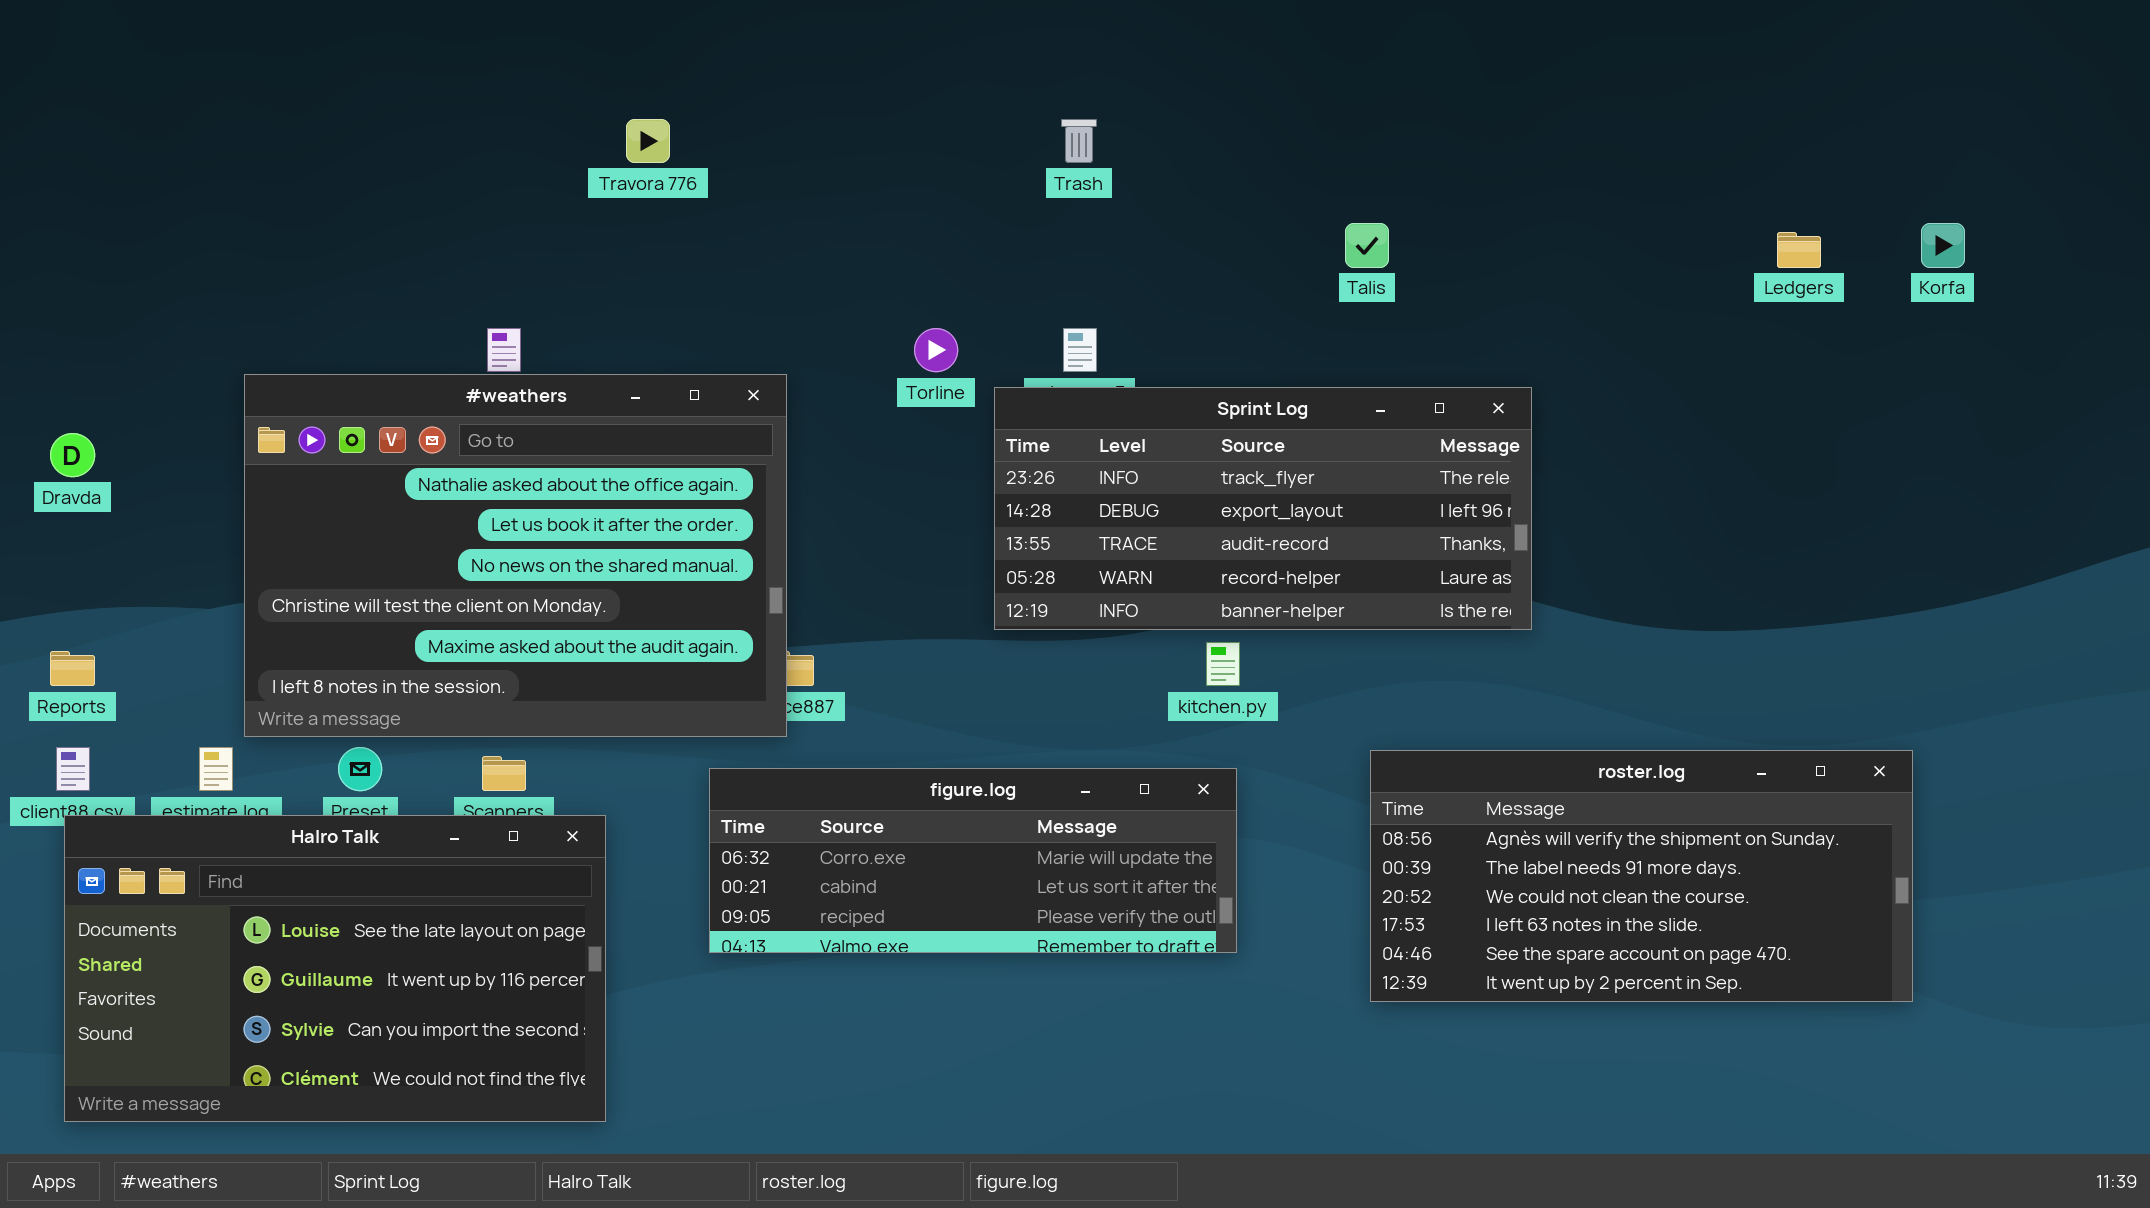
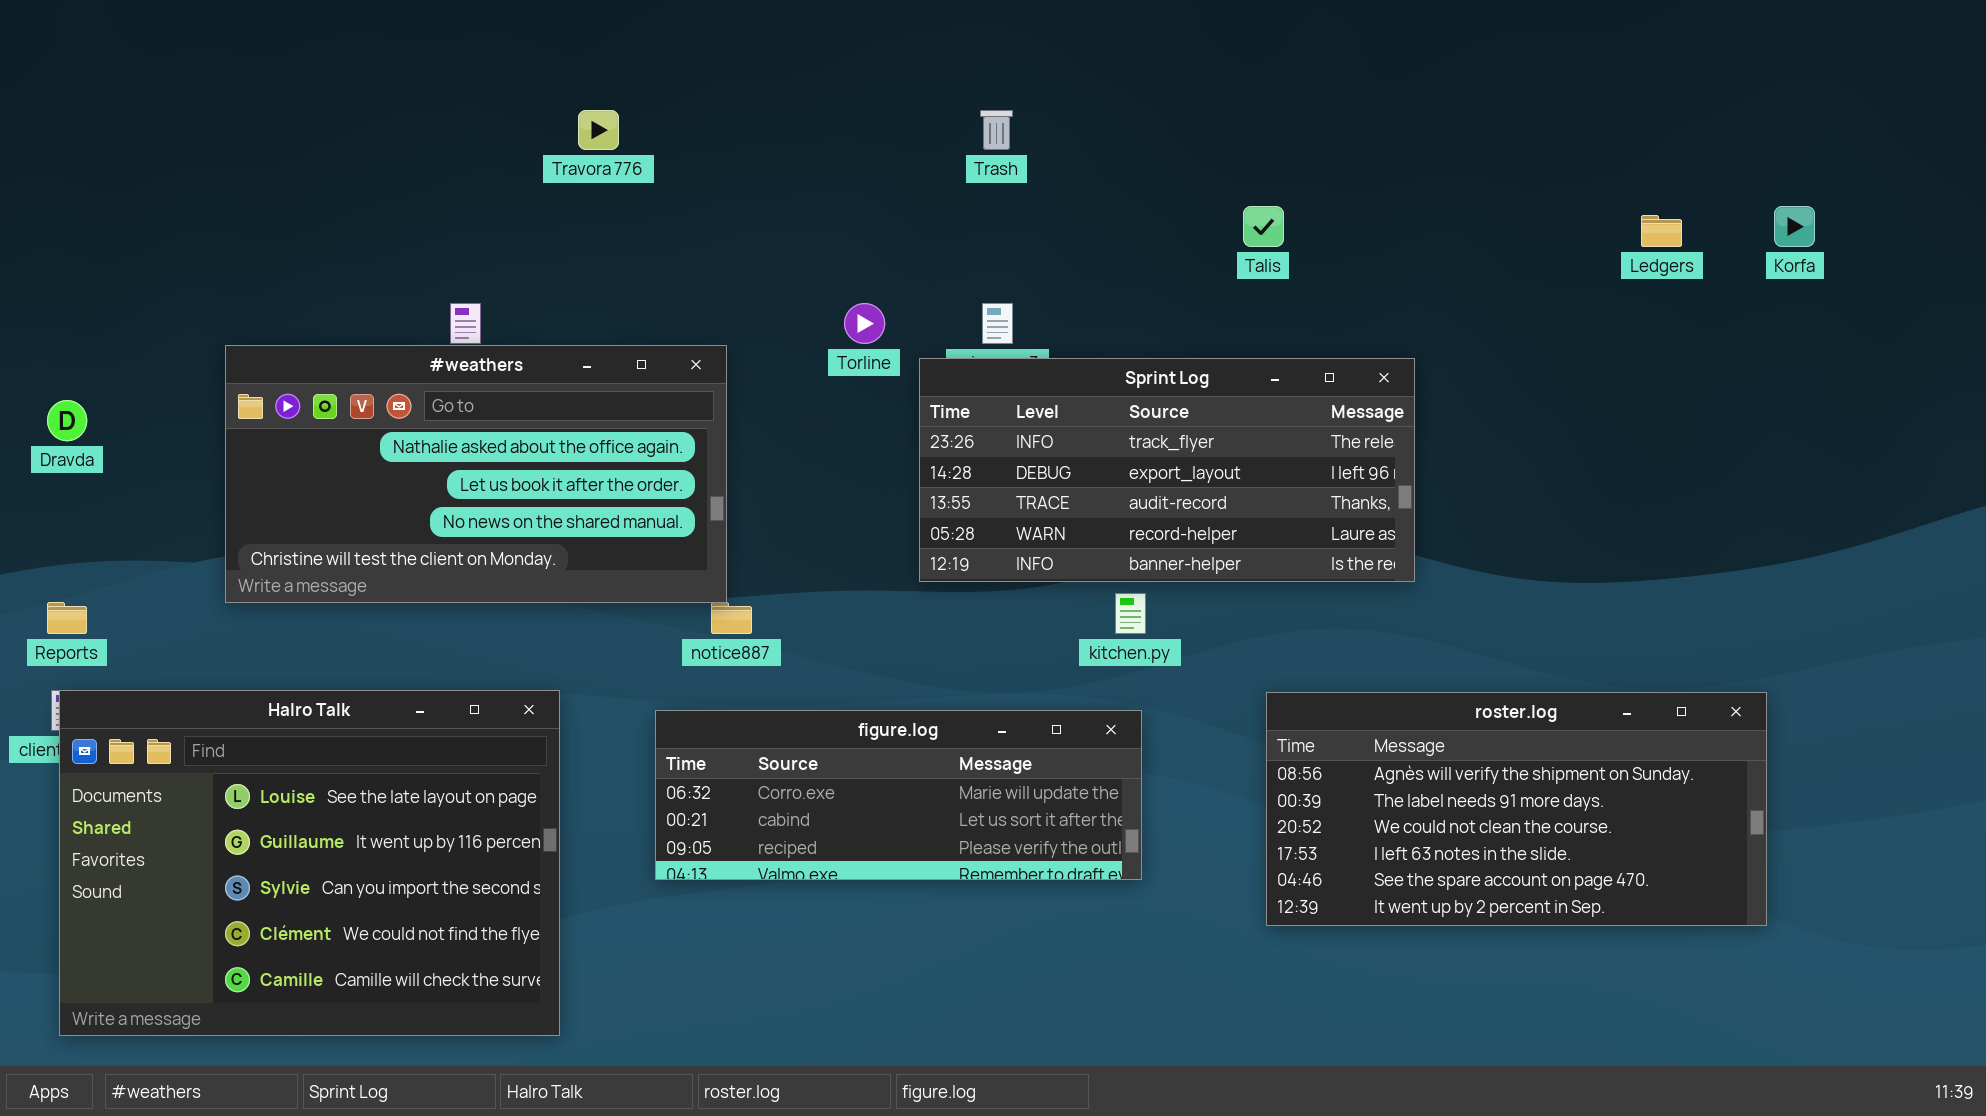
#weathers: [244,374,787,737] -> [225,345,727,603], resized
Halro Talk: [64,815,606,1122] -> [59,690,560,1036], resized

